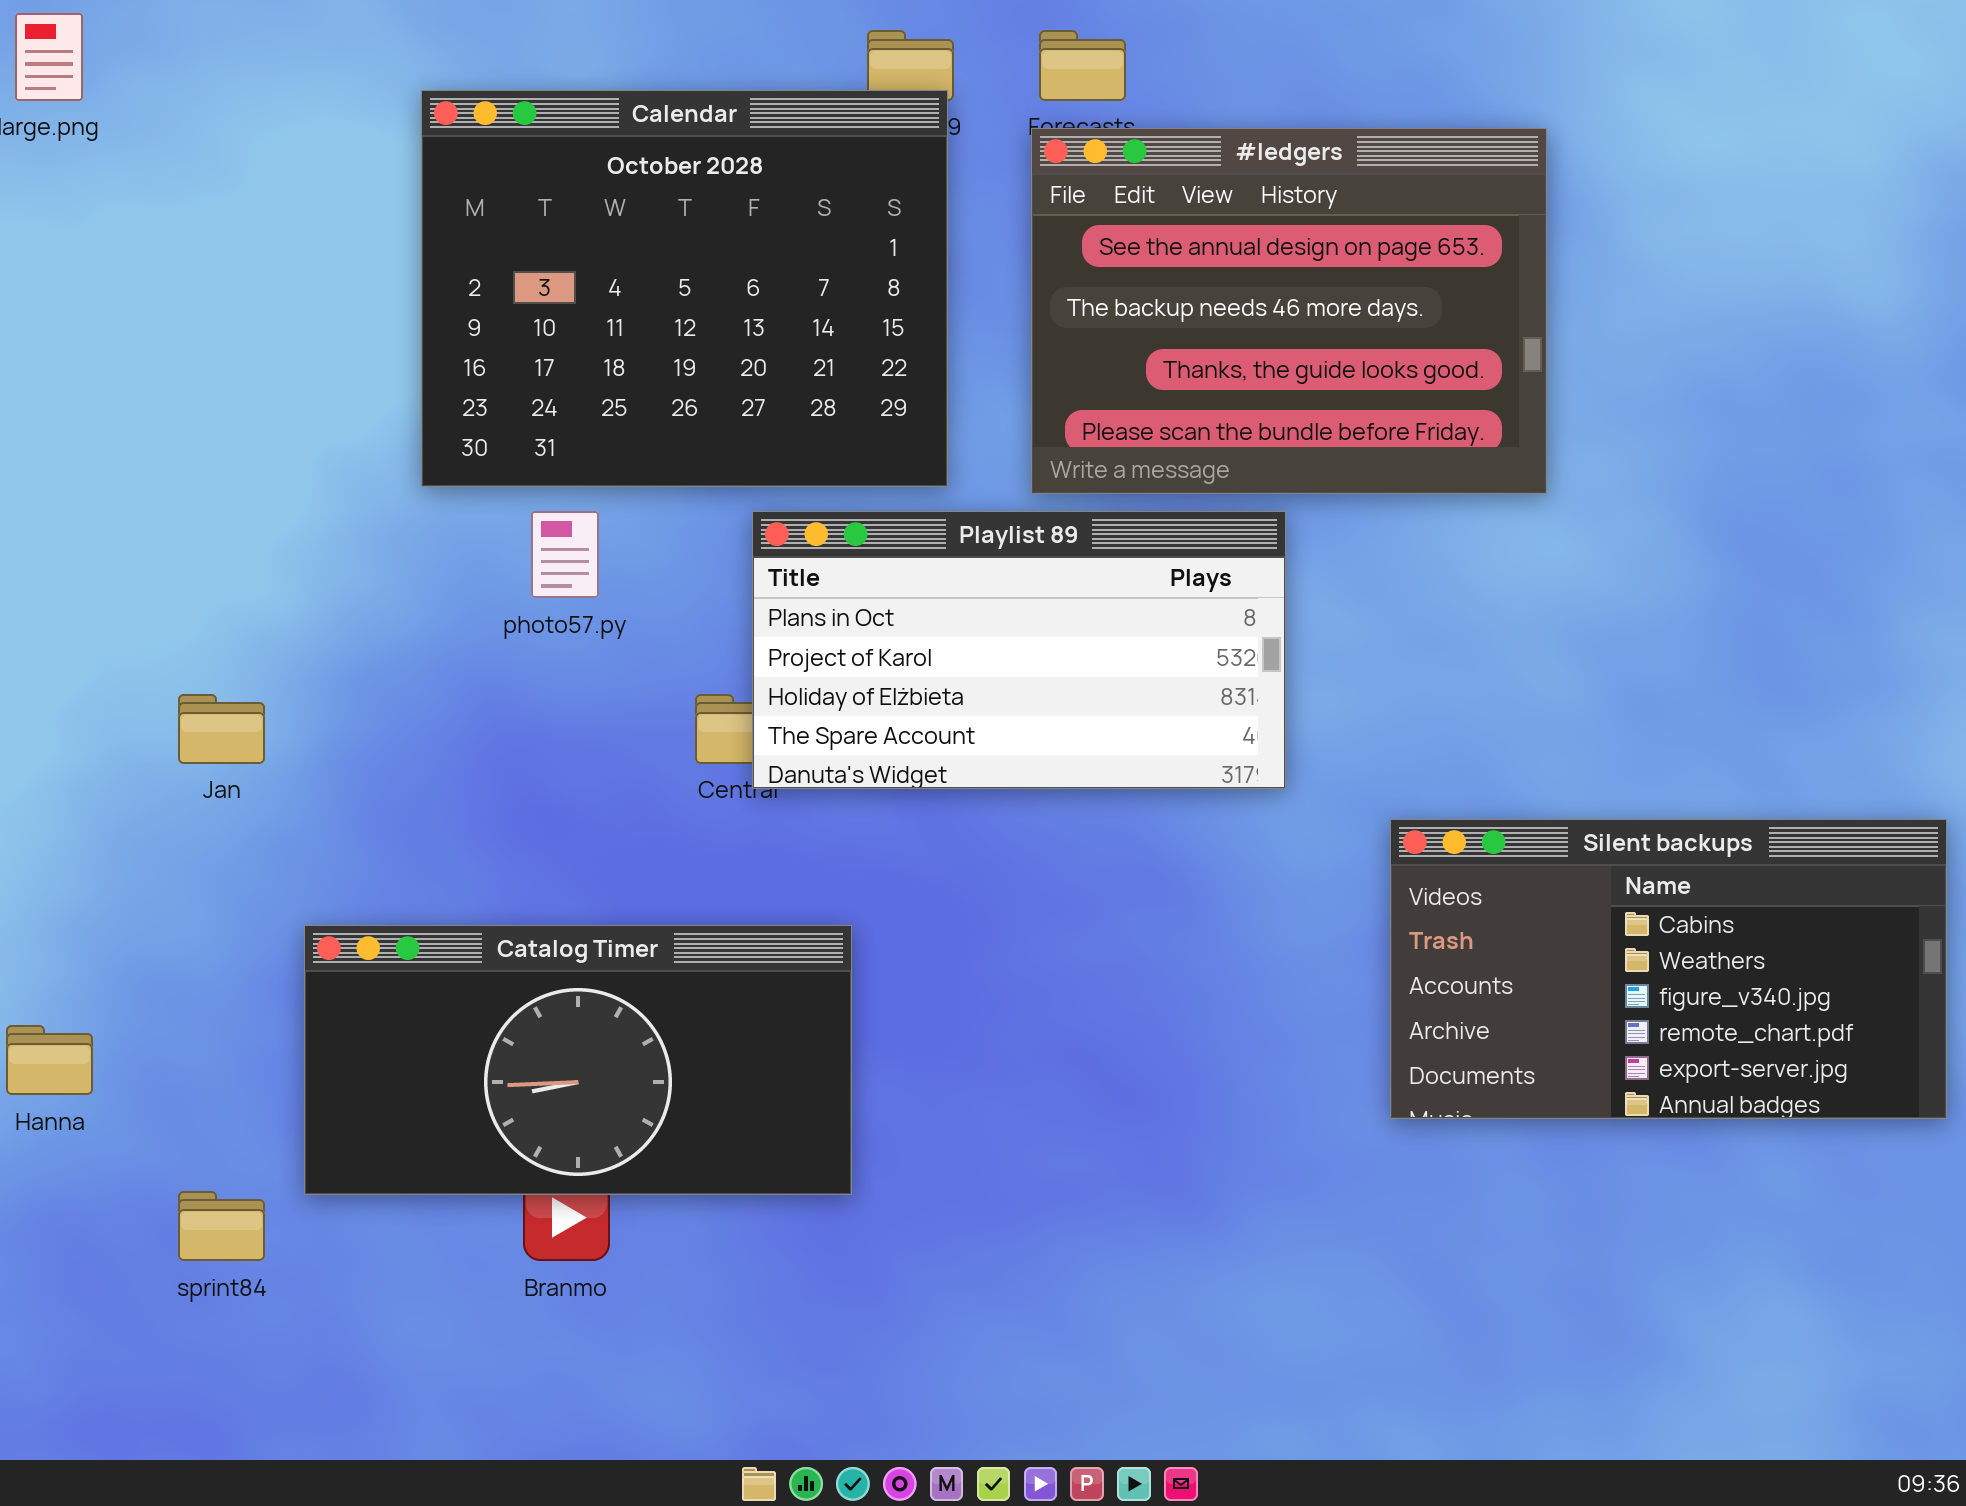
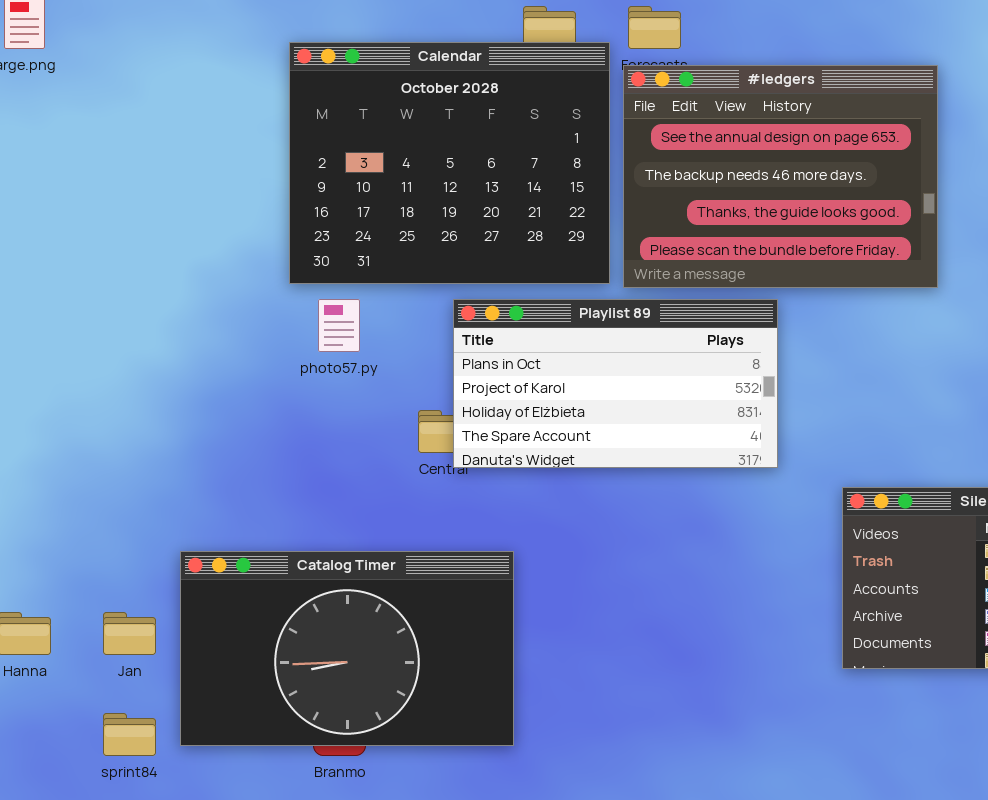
Calendar: [421,90,948,487] -> [289,42,610,284], moved
Jan: [178,694,265,764] -> [103,612,156,655], moved
Catalog Timer: [304,925,852,1195] -> [180,551,514,746], resized

